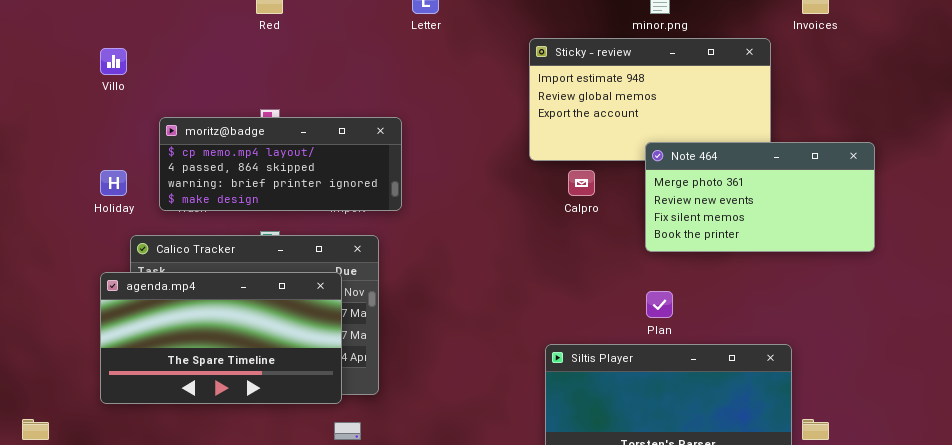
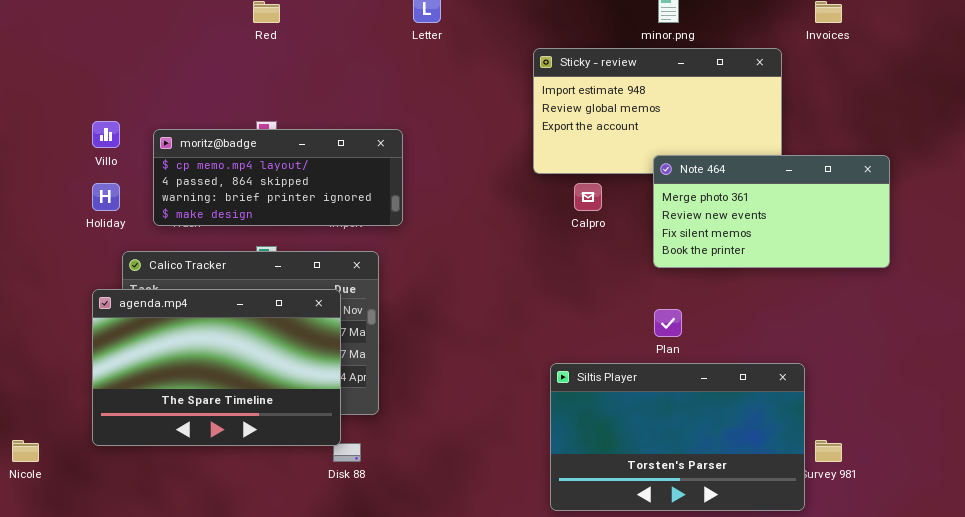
Villo: [100,48,127,75] -> [92,121,120,148], moved
agenda.mp4: [100,272,342,404] -> [92,289,341,446], resized

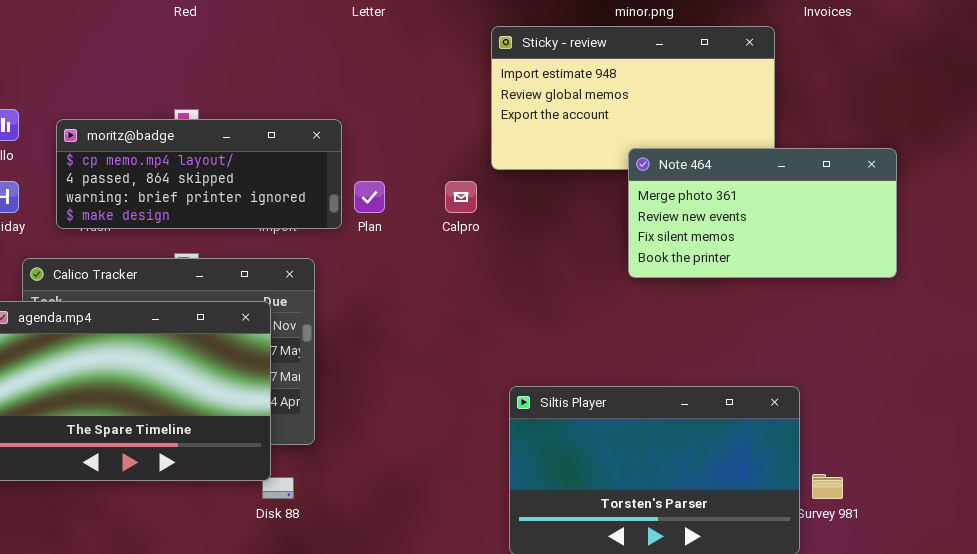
Calpro: [574,183,602,211] -> [445,181,477,213], moved
Plan: [654,309,682,337] -> [354,181,385,213], moved

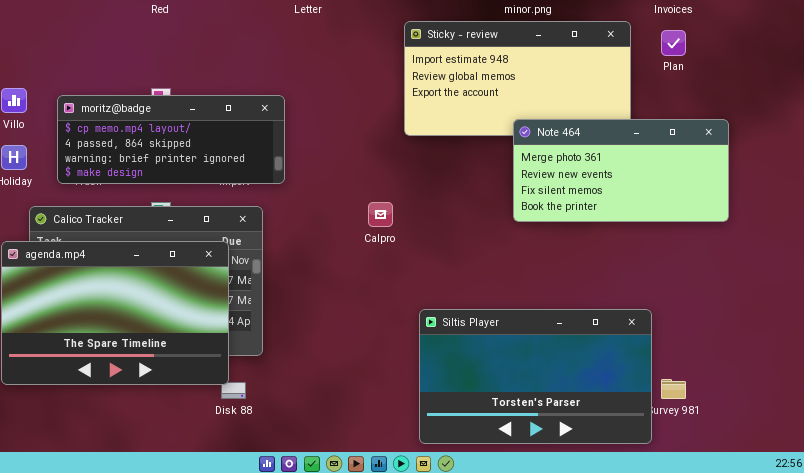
Plan: [354,181,385,213] -> [661,30,686,56], moved
Calpro: [445,181,477,213] -> [368,202,393,227], moved

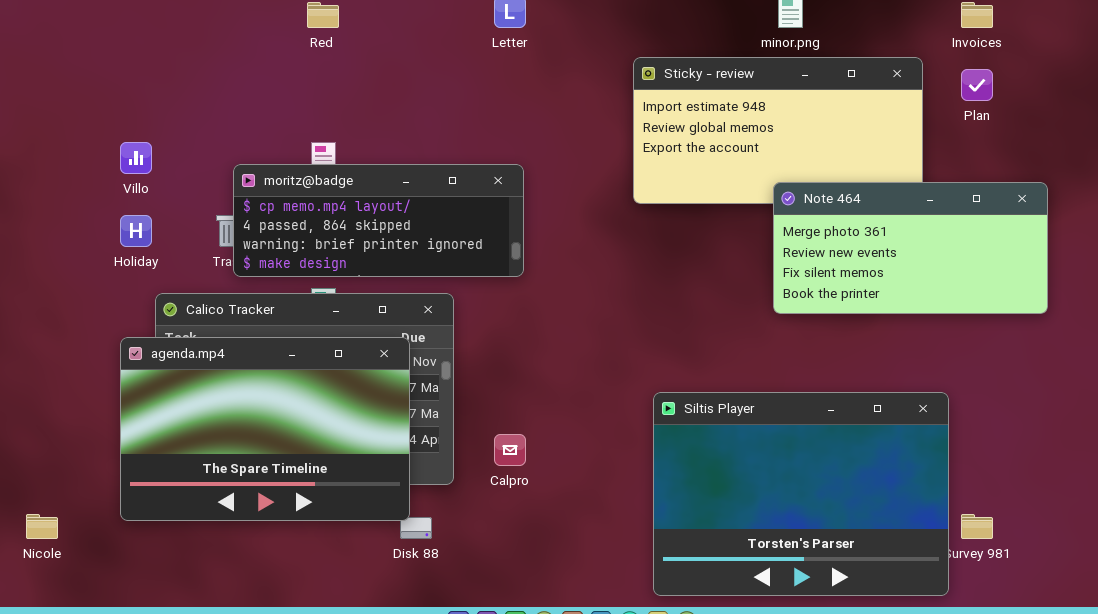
moritz@badge: [57,95,285,184] -> [233,164,524,277], moved
Calpro: [368,202,393,227] -> [494,434,526,466], moved
Siltis Player: [419,309,652,444] -> [653,392,949,596], resized

